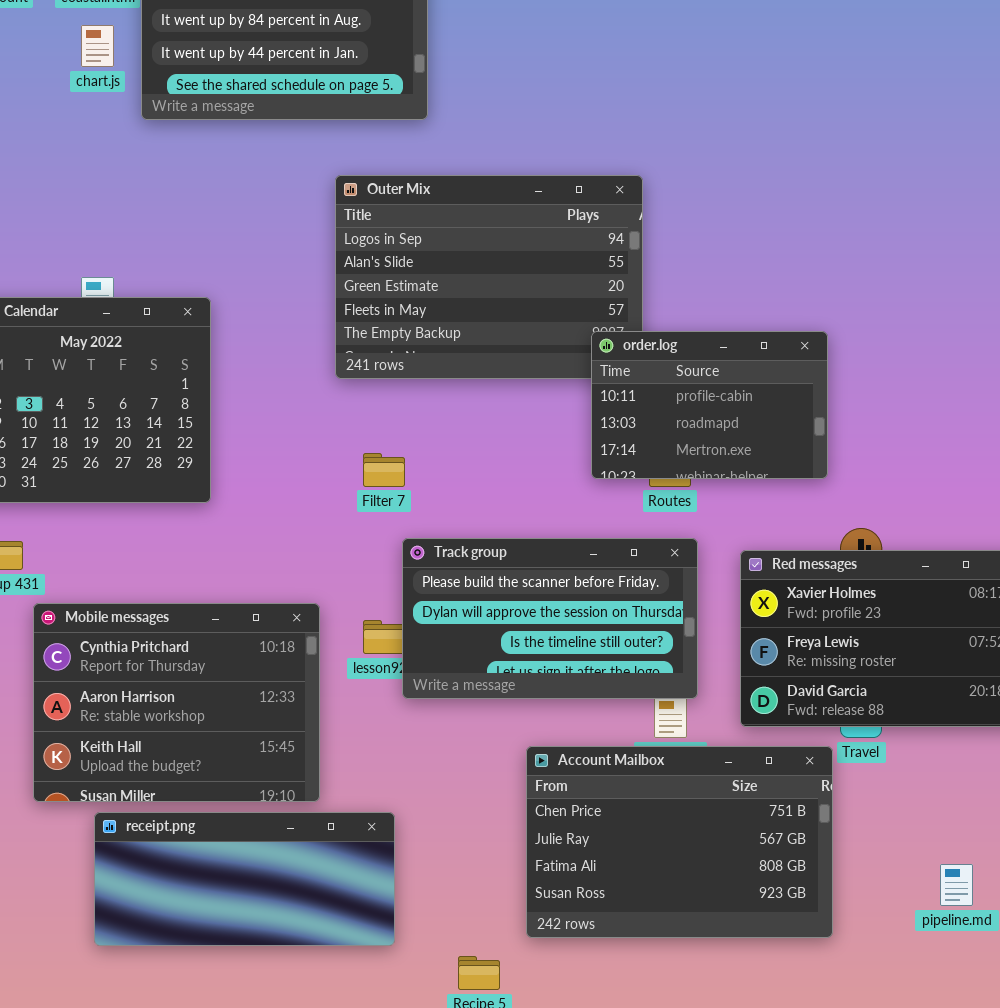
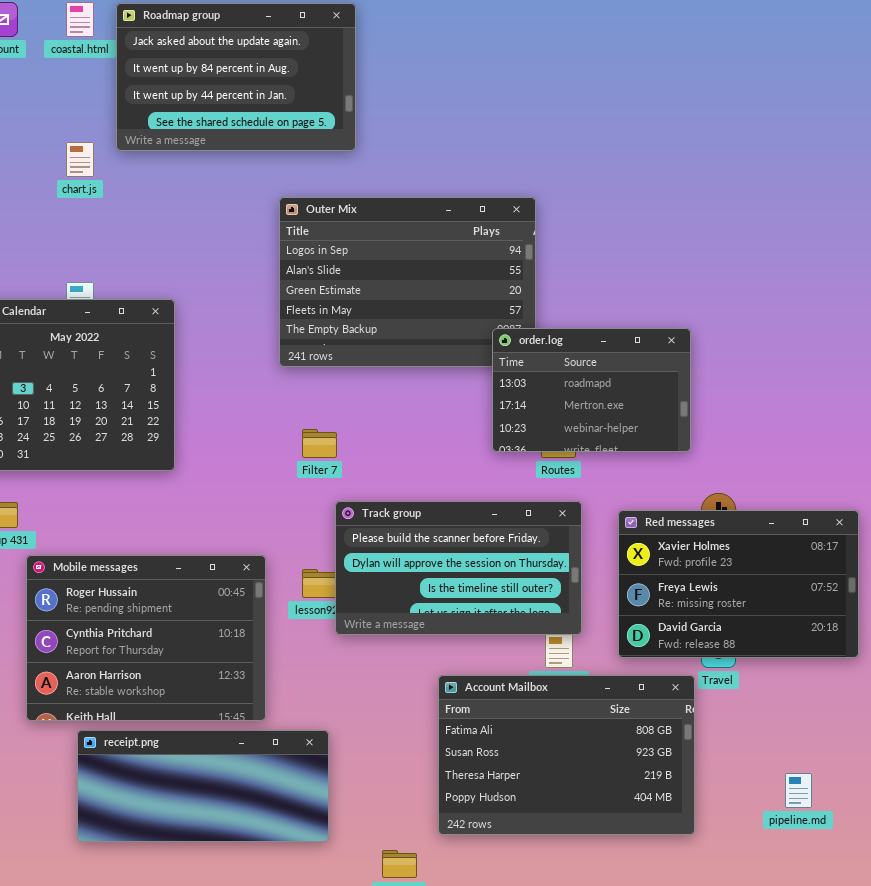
chart.js: [81,25,114,67] -> [66,142,94,177], moved
order.log: [591,331,828,479] -> [492,328,691,452], scrolled down 1 row
Mobile messages: [33,603,320,802] -> [26,555,266,721], scrolled up 1 row
Account Mailbox: [526,746,833,938] -> [438,675,695,835], scrolled down 2 rows

